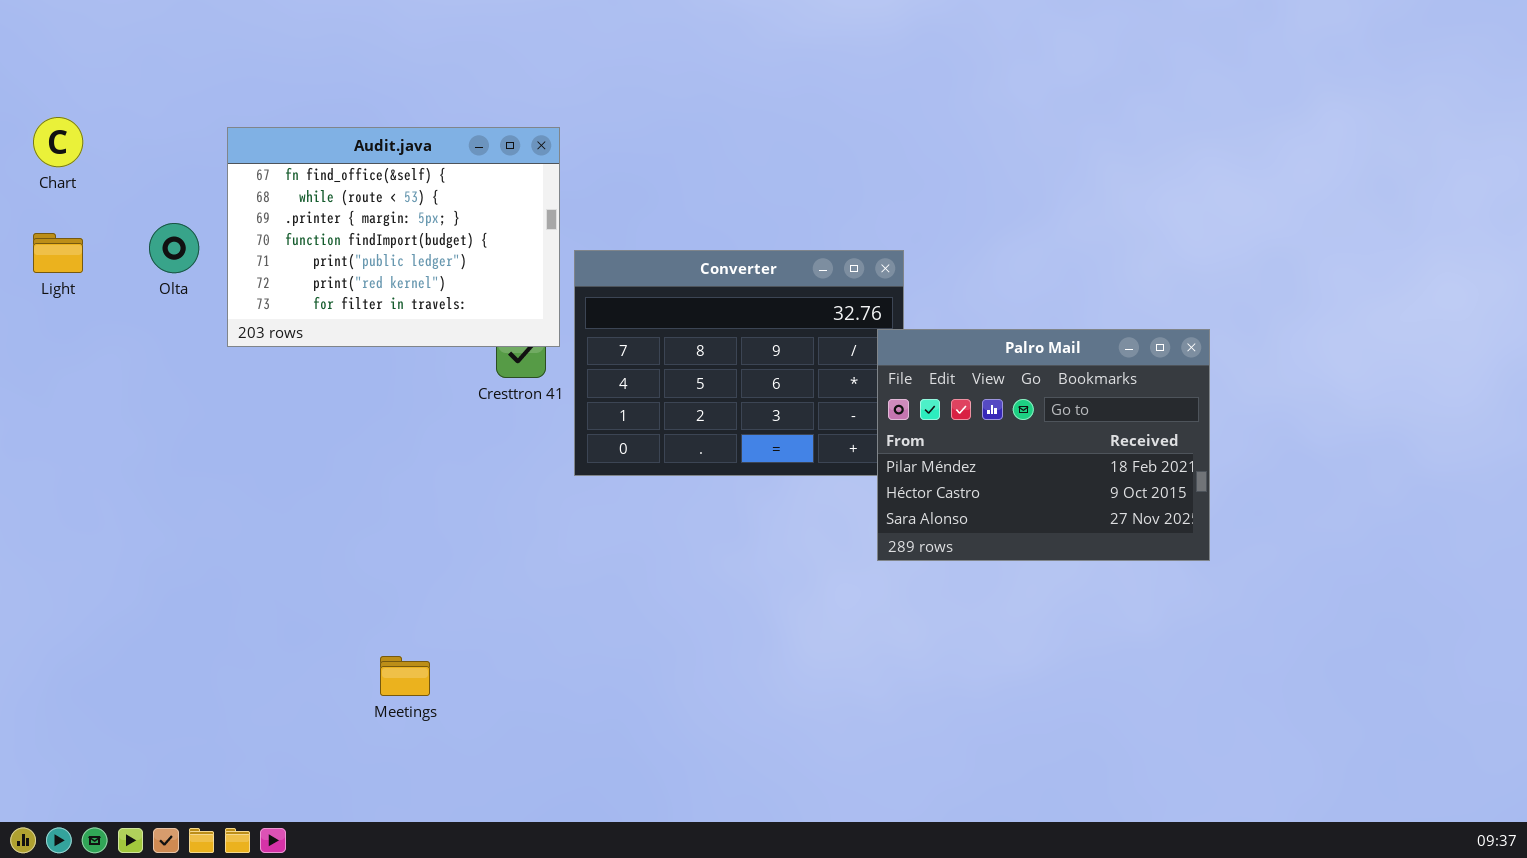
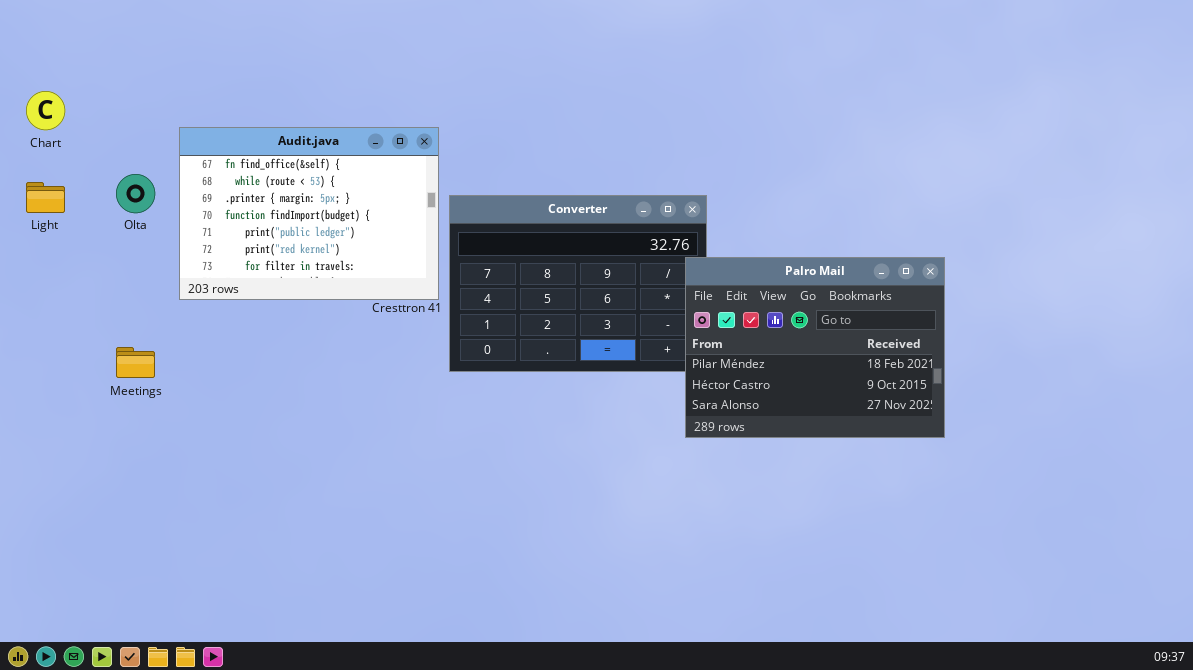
Audit.java: [227,127,560,347] -> [179,127,439,300], moved
Meetings: [380,656,430,696] -> [116,347,155,378], moved

